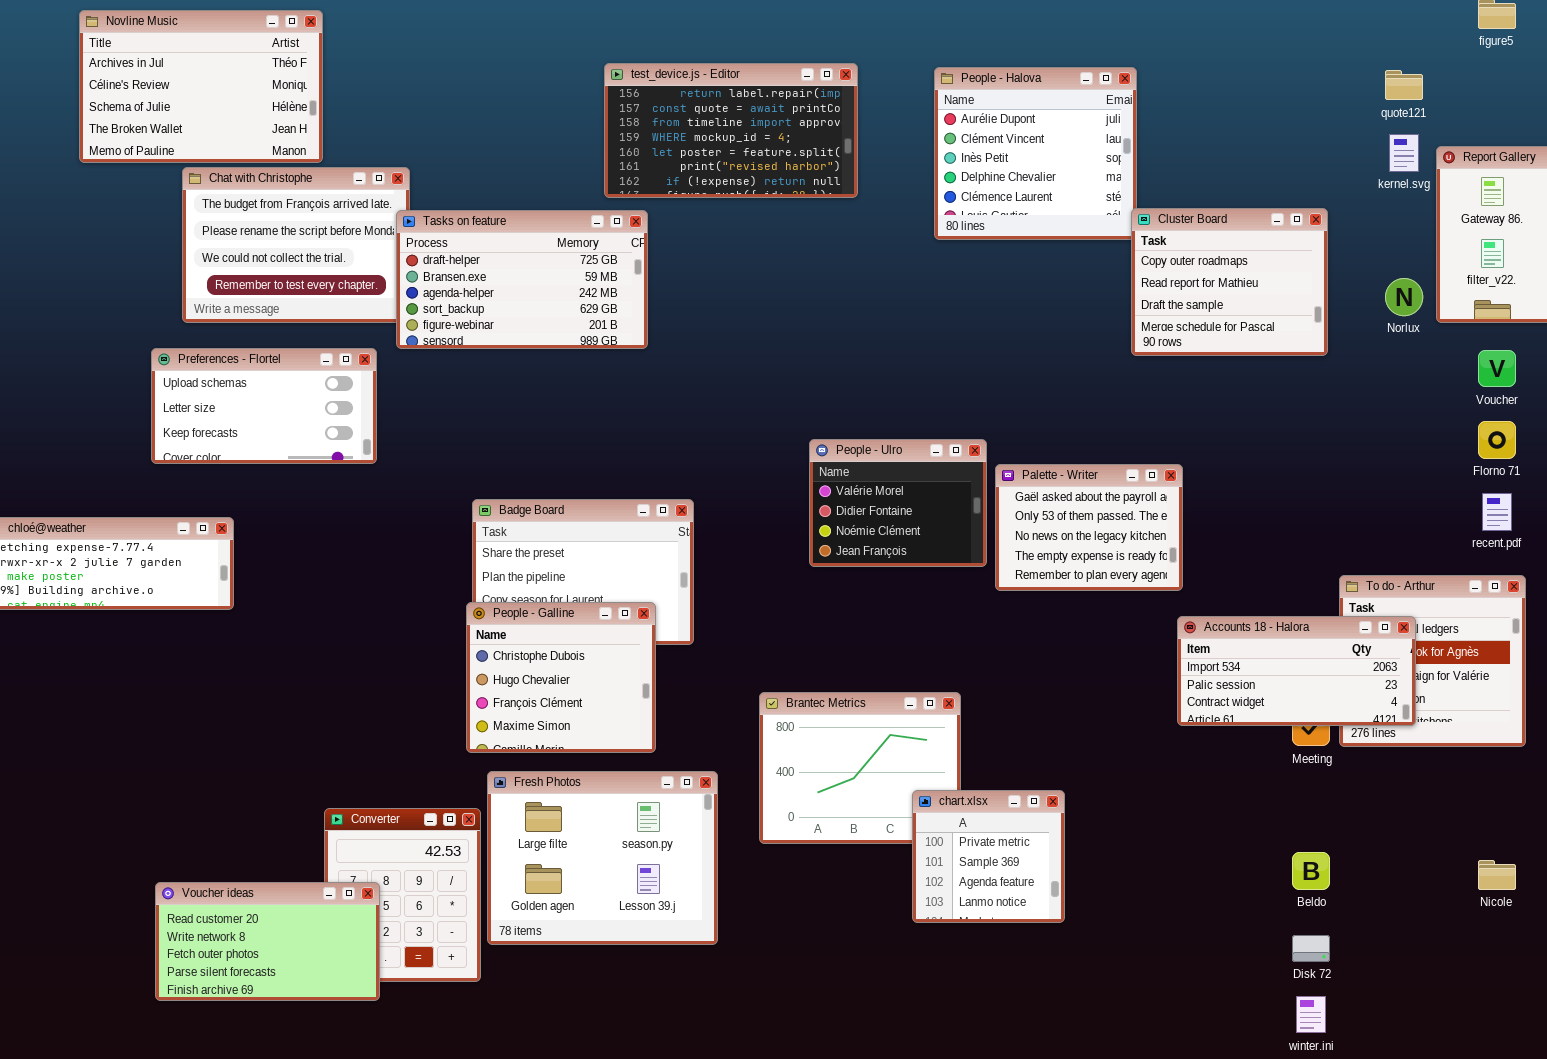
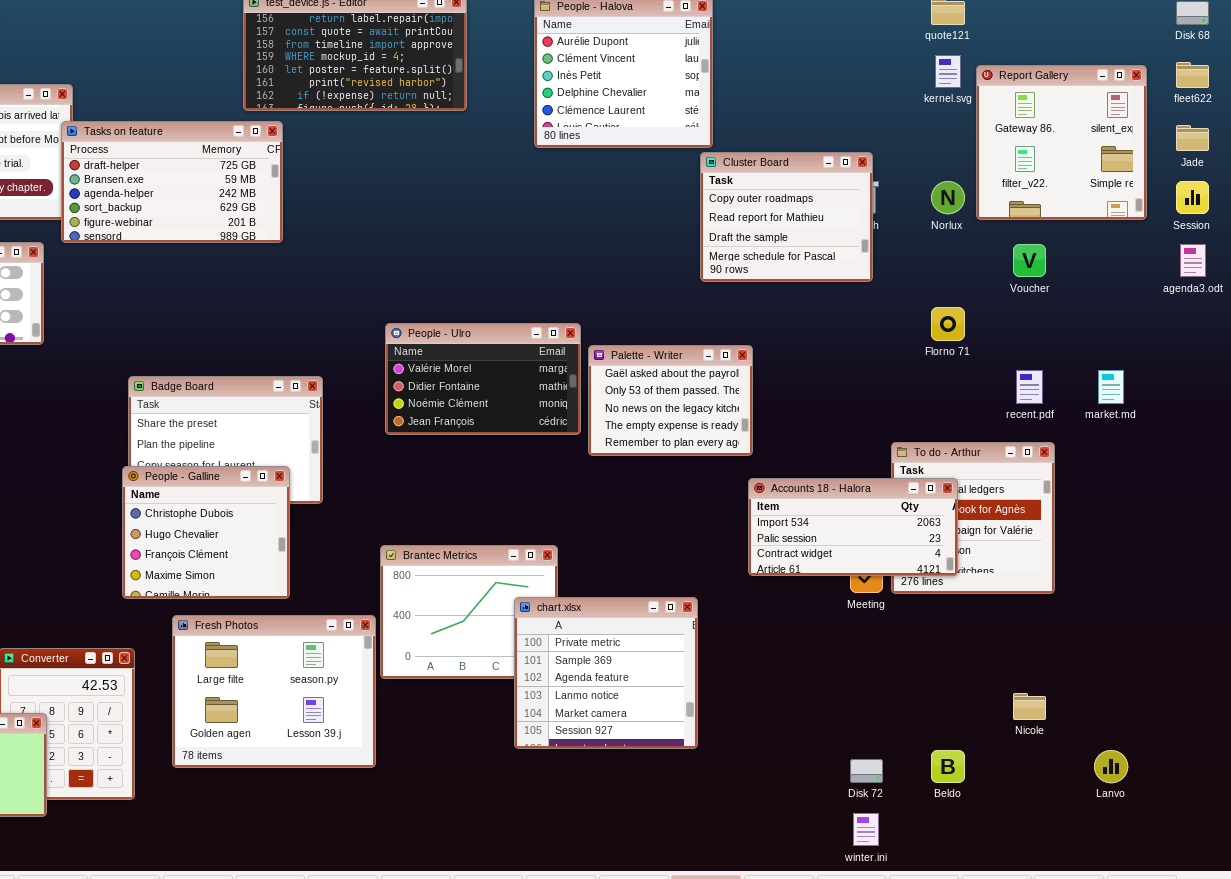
Cluster Board: [1131,208,1328,356] -> [700,152,873,282], moved
Florno 71: [1478,421,1516,459] -> [931,307,965,341], moved
People - Ulro: [809,439,987,567] -> [385,323,581,435], resized
Fresh Photos: [487,771,718,945] -> [172,615,376,768], moved
chart.xlsx: [912,790,1065,923] -> [514,597,698,749], resized
Beldo: [1292,852,1330,890] -> [931,750,965,783], moved

